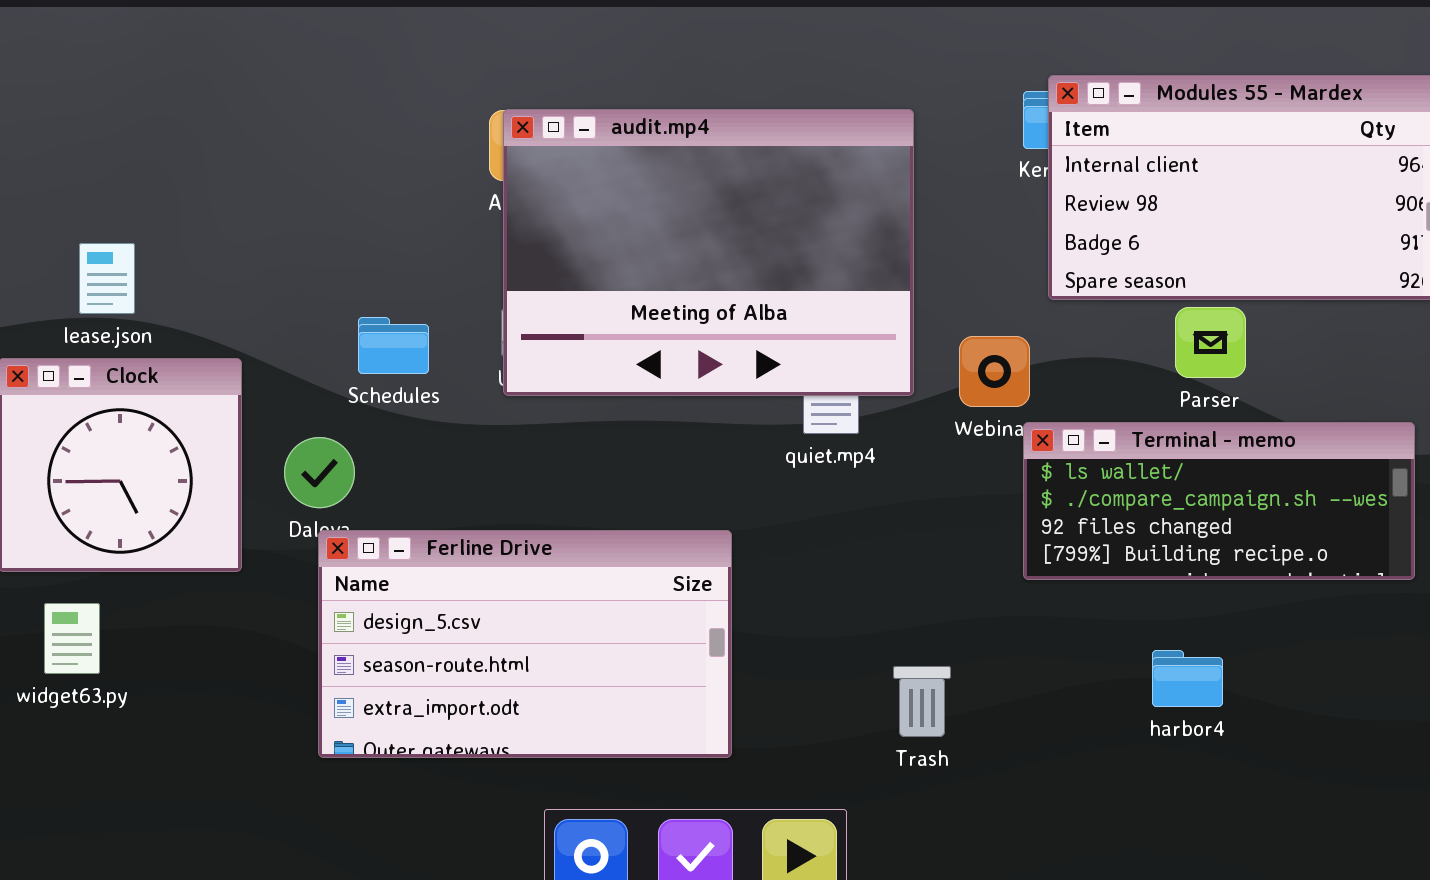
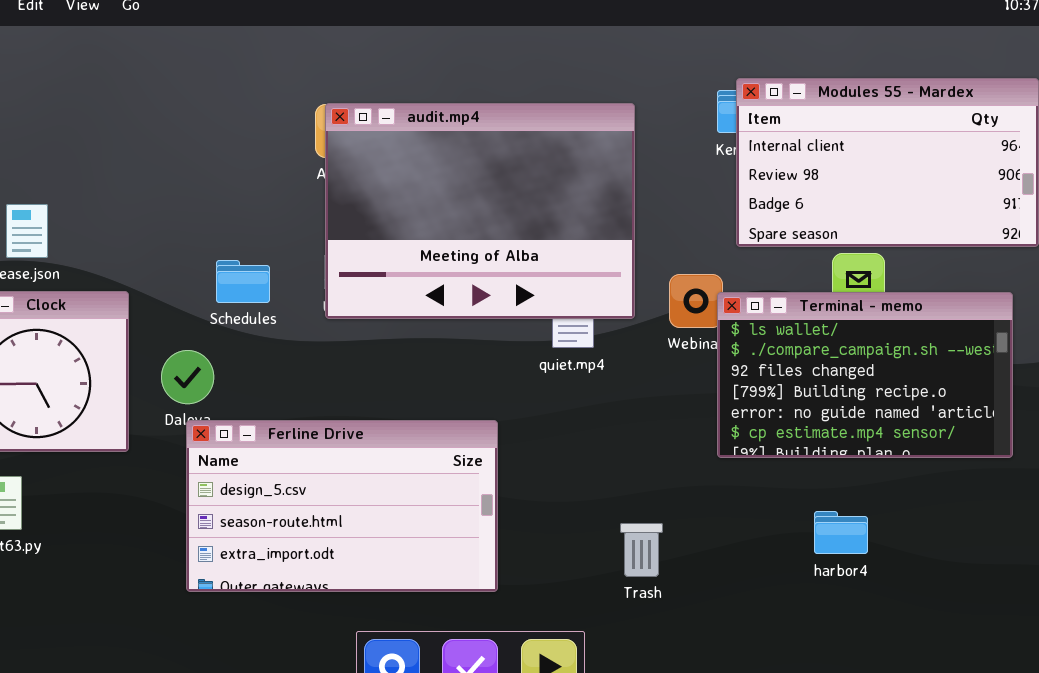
Terminal - memo: [1023,422,1415,580] -> [717,292,1013,458], resized

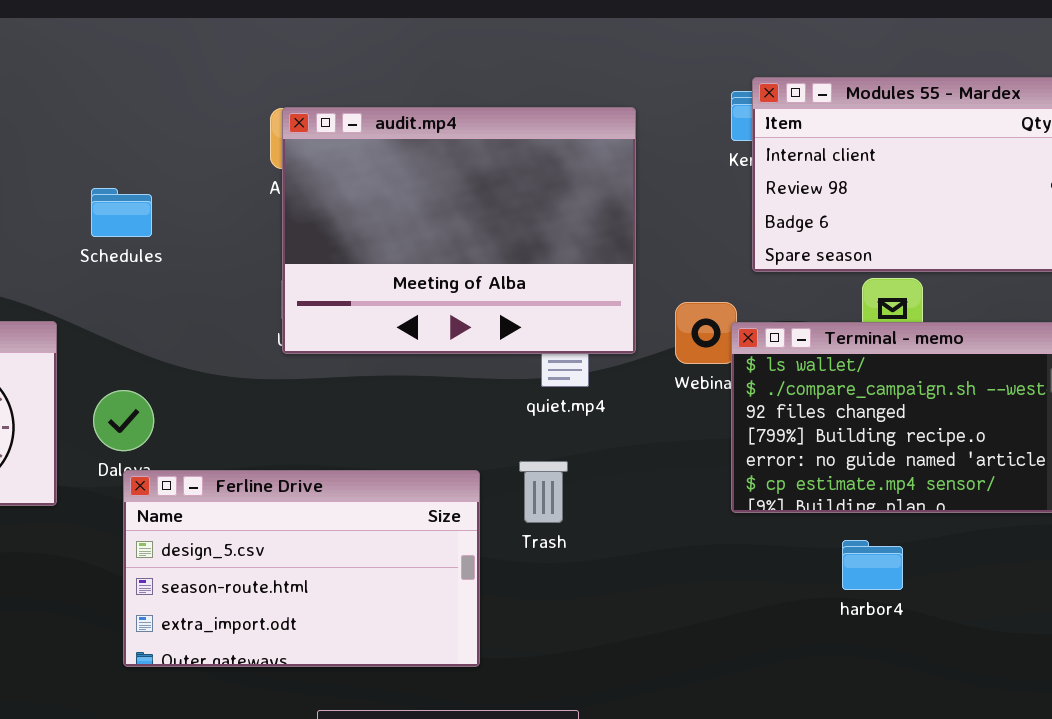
Schedules: [216,260,270,303] -> [91,188,152,237], moved
harbor4: [814,511,868,554] -> [842,540,903,590], moved
Trash: [620,523,663,577] -> [519,461,568,523], moved

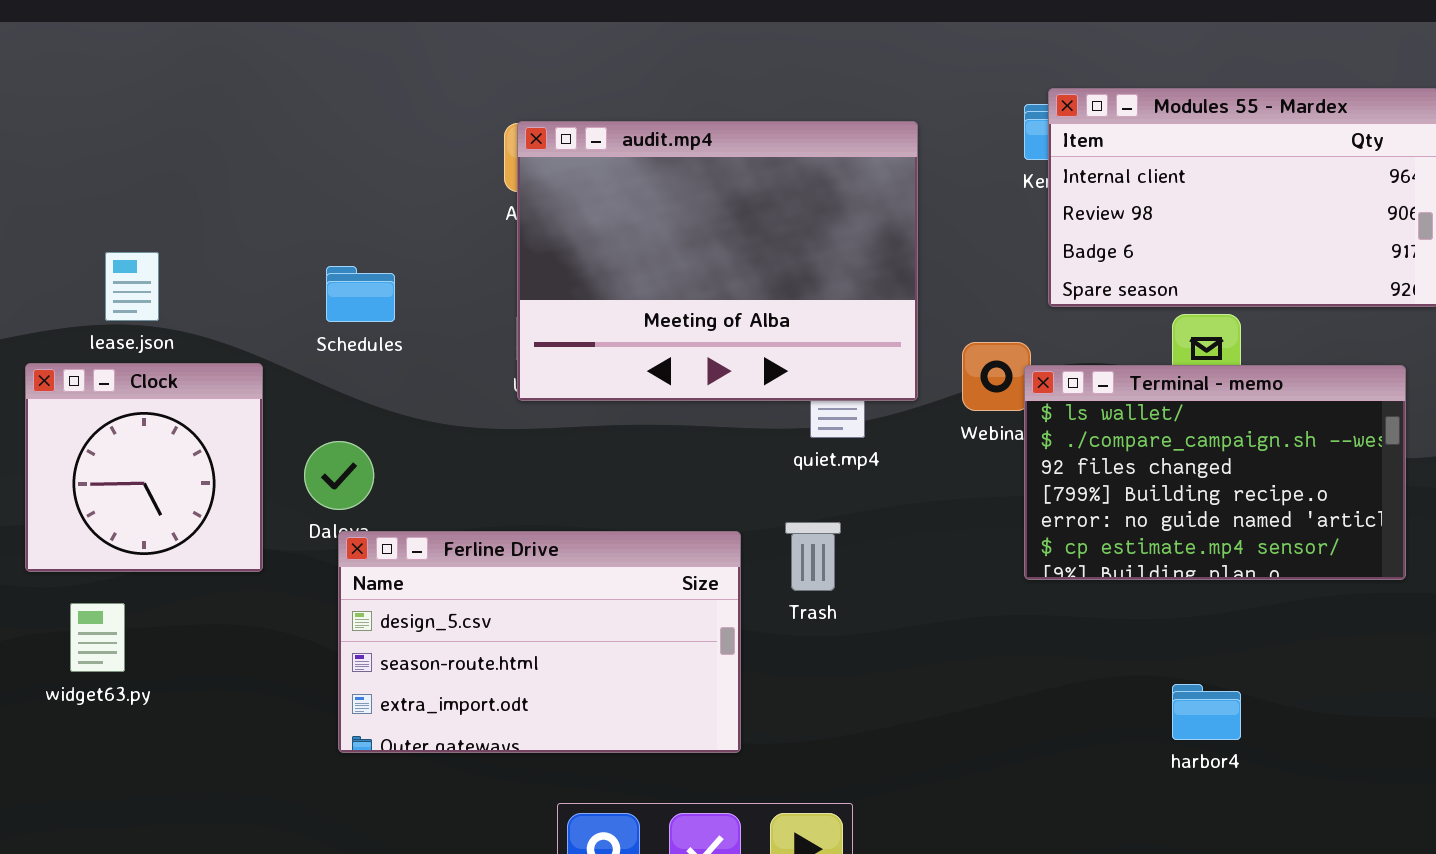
Schedules: [91,188,152,237] -> [326,266,395,322], moved
harbor4: [842,540,903,590] -> [1172,684,1241,740], moved

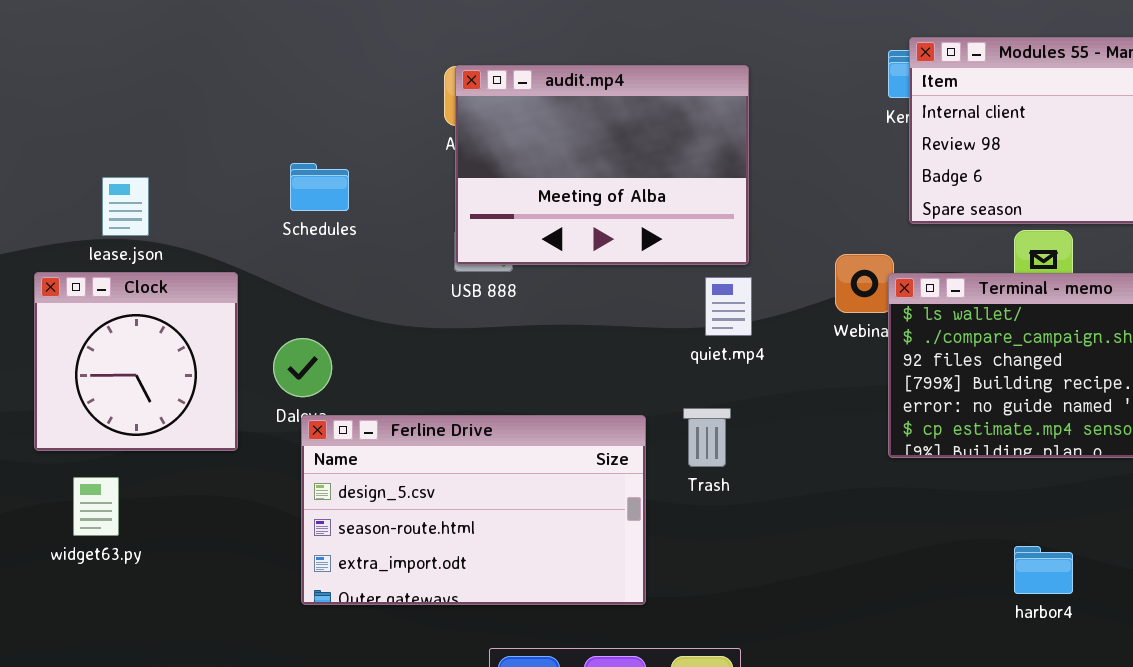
audit.mp4: [517,121,918,401] -> [455,65,749,265], resized
Schedules: [326,266,395,322] -> [290,163,349,211], moved

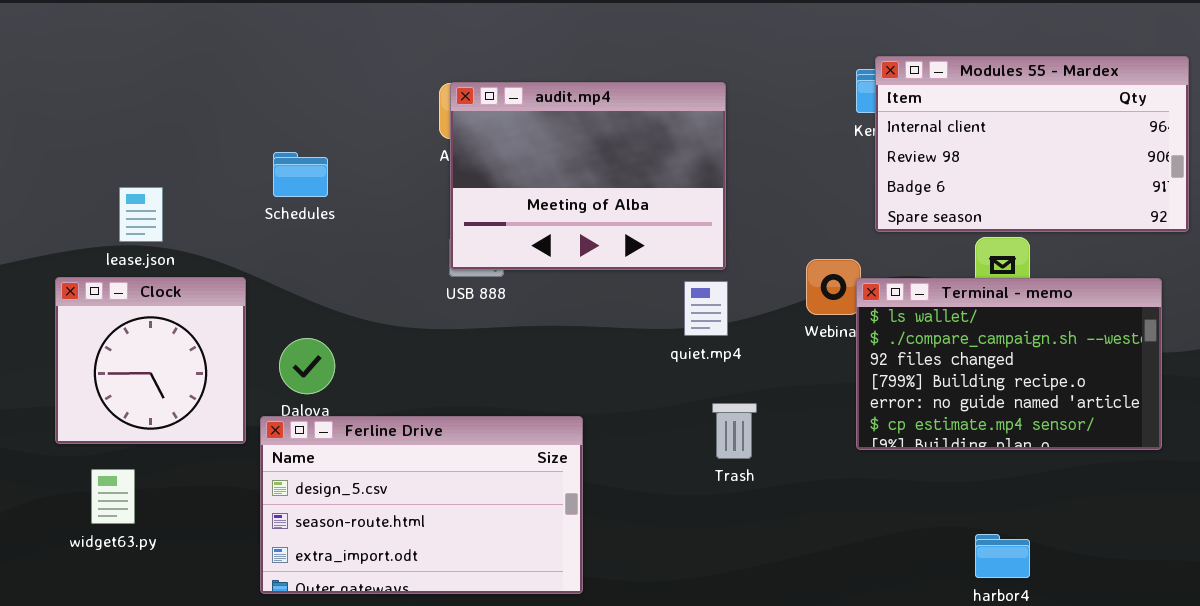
Schedules: [290,163,349,211] -> [273,152,328,197], moved
Trash: [683,408,731,467] -> [712,403,757,459], moved
Ferline Drive: [301,415,646,605] -> [260,416,583,594], moved

